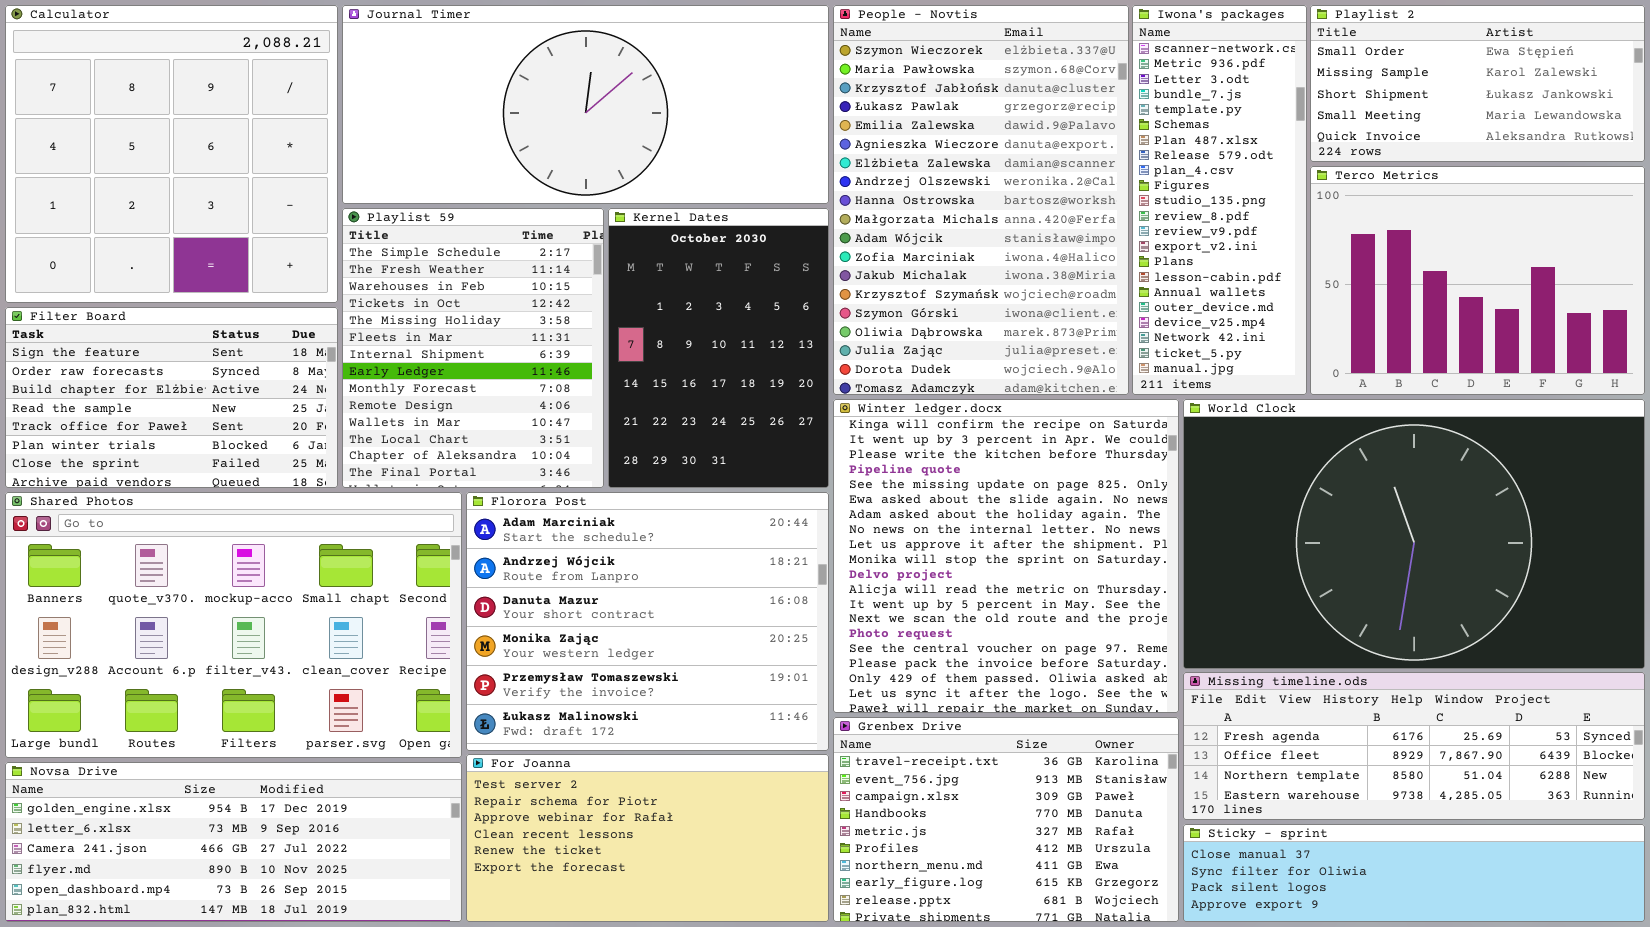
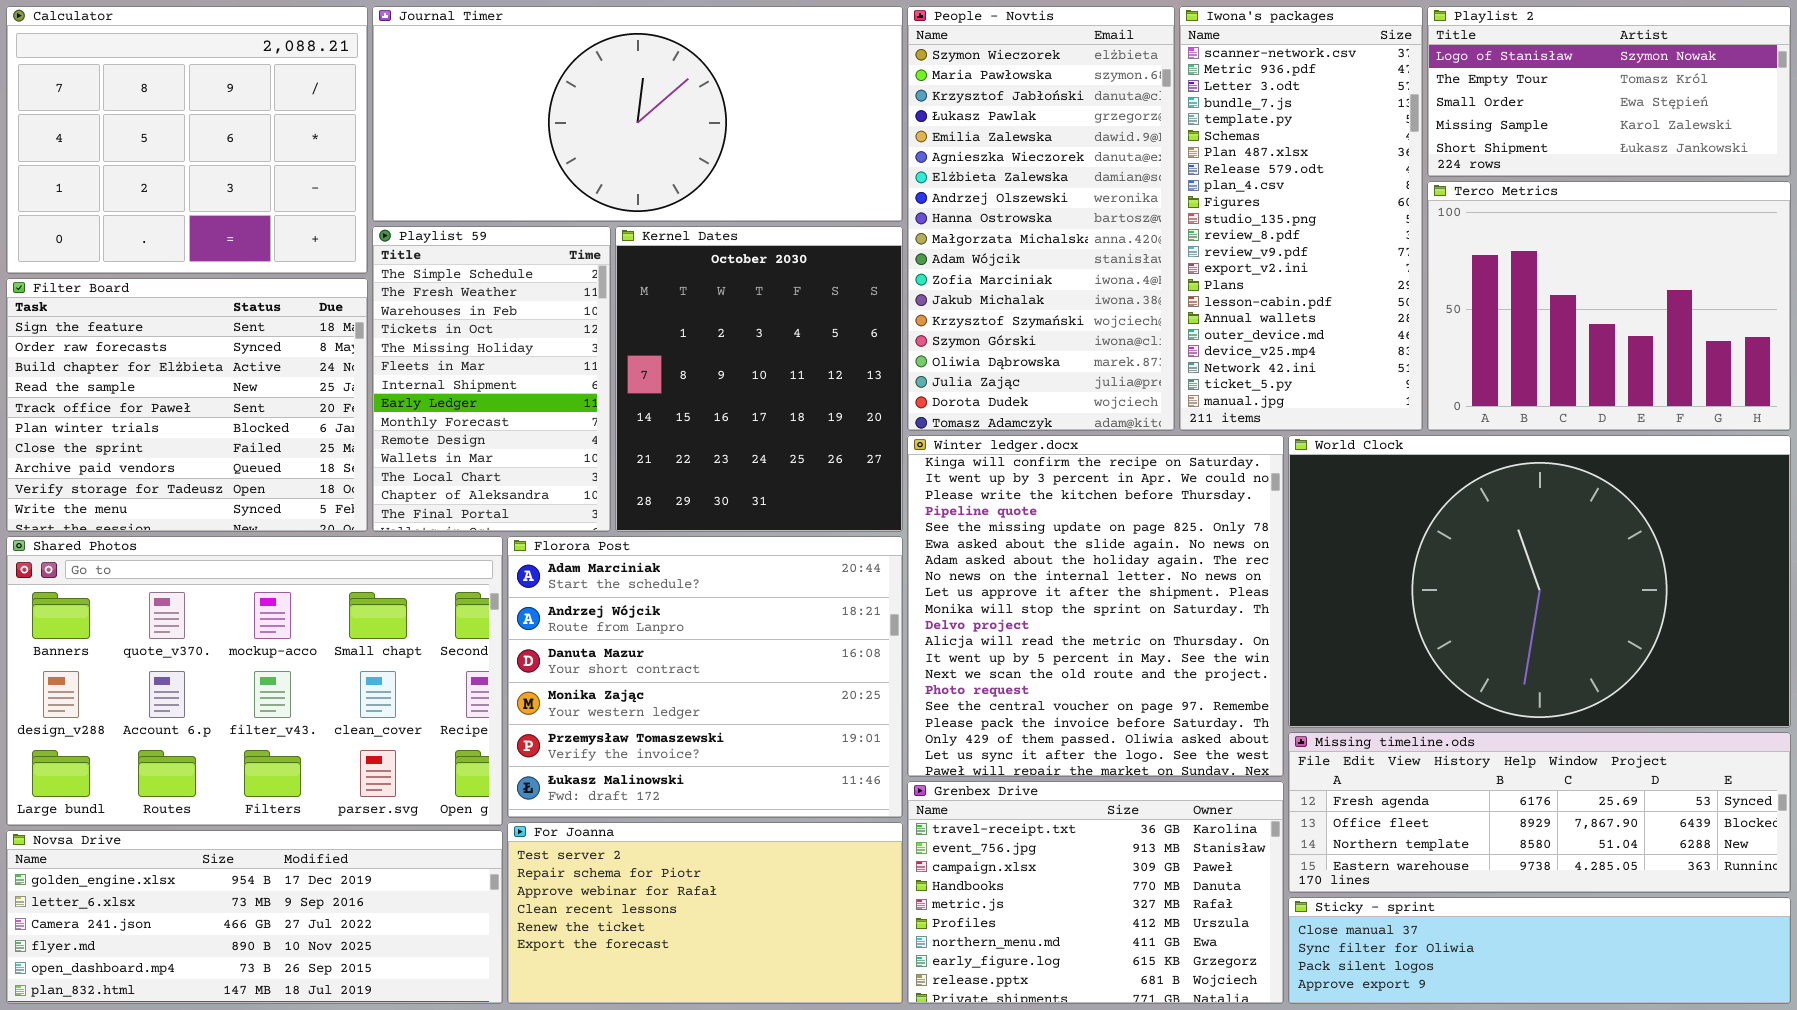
Calculator: [5,5,338,303] -> [6,6,368,274], resized
People - Novtis: [833,5,1129,395] -> [907,6,1175,431], resized
Iwona's packages: [1132,5,1307,395] -> [1179,6,1423,431], resized
Playlist 2: [1310,5,1645,162] -> [1427,6,1791,177], scrolled up 2 rows
Playlist 59: [342,208,604,488] -> [372,226,611,532], resized
Kernel Dates: [608,208,829,488] -> [615,226,903,532], resized
Filter Board: [5,307,338,488] -> [6,278,368,532], resized

